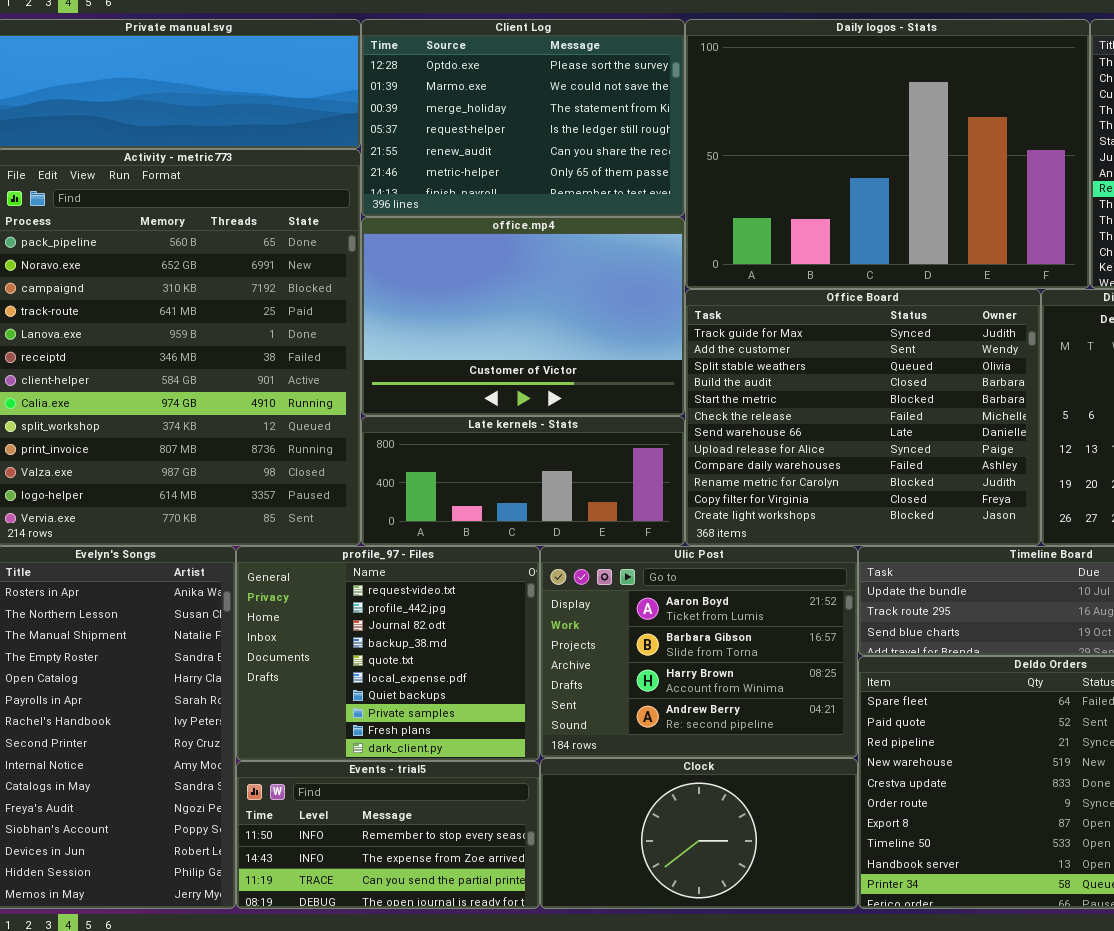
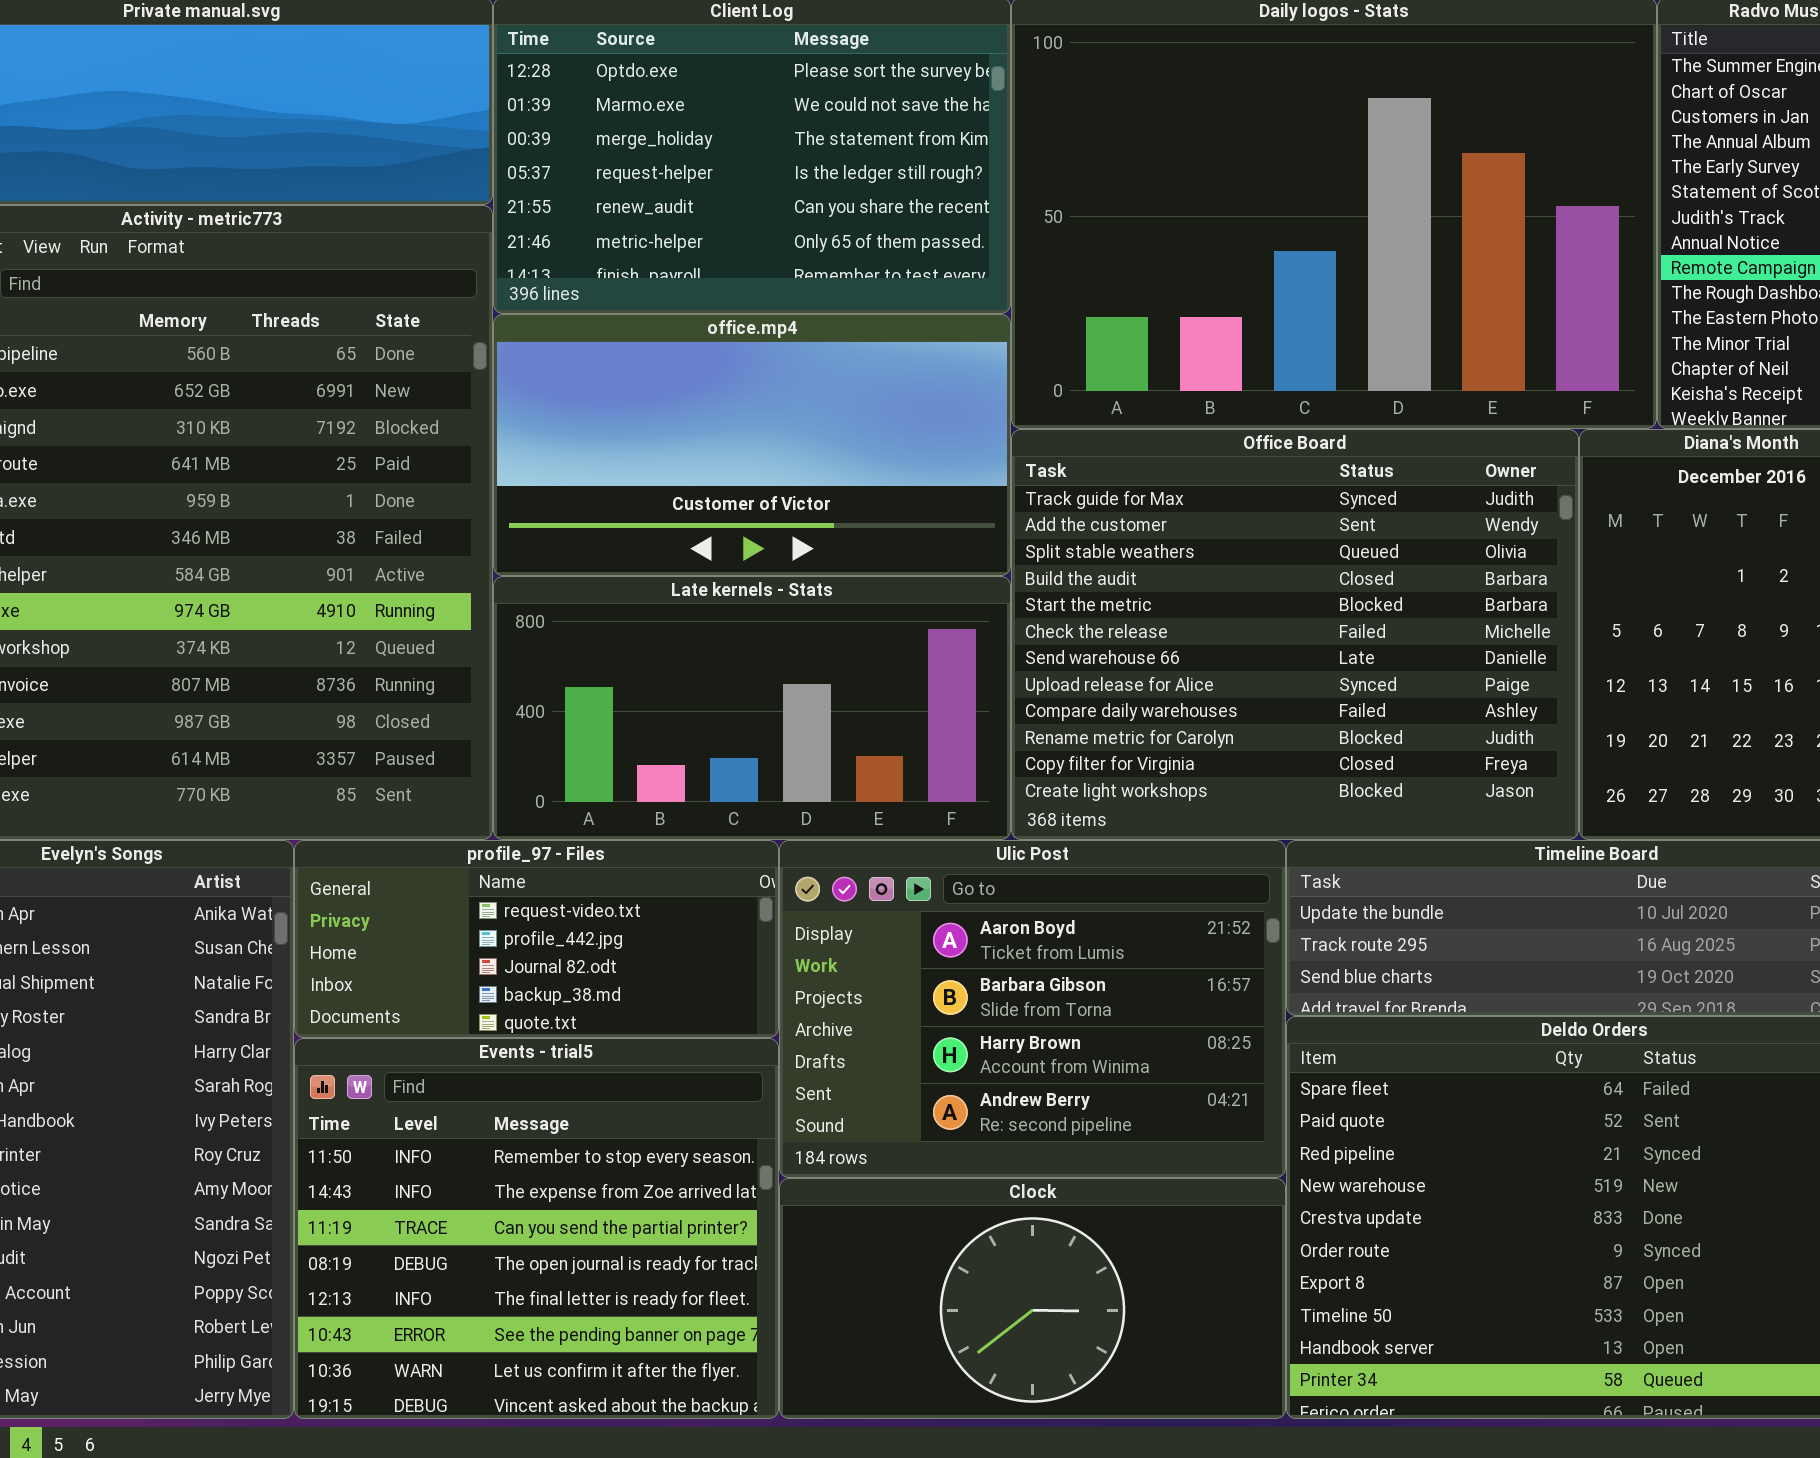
office.mp4: [361,217,685,416] -> [493,314,1011,576], resized
Late kernels - Stats: [361,416,685,546] -> [493,576,1011,840], resized
profile_97 - Files: [236,546,540,761] -> [294,840,779,1038], resized
Events - trial5: [236,761,540,909] -> [294,1038,779,1419], resized

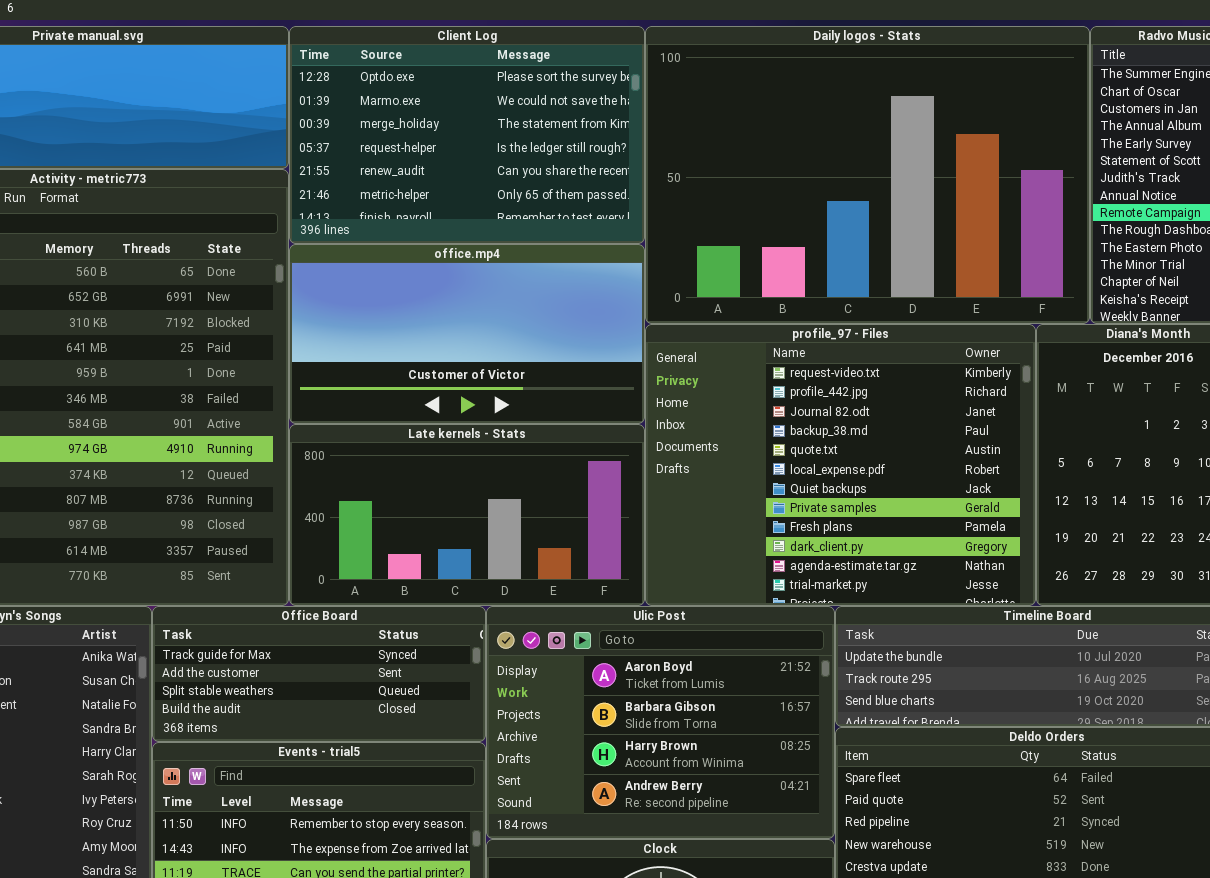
Office Board: [1011,429,1579,840] -> [152,606,486,742], moved, resized
profile_97 - Files: [294,840,779,1038] -> [645,324,1036,606], moved, resized

